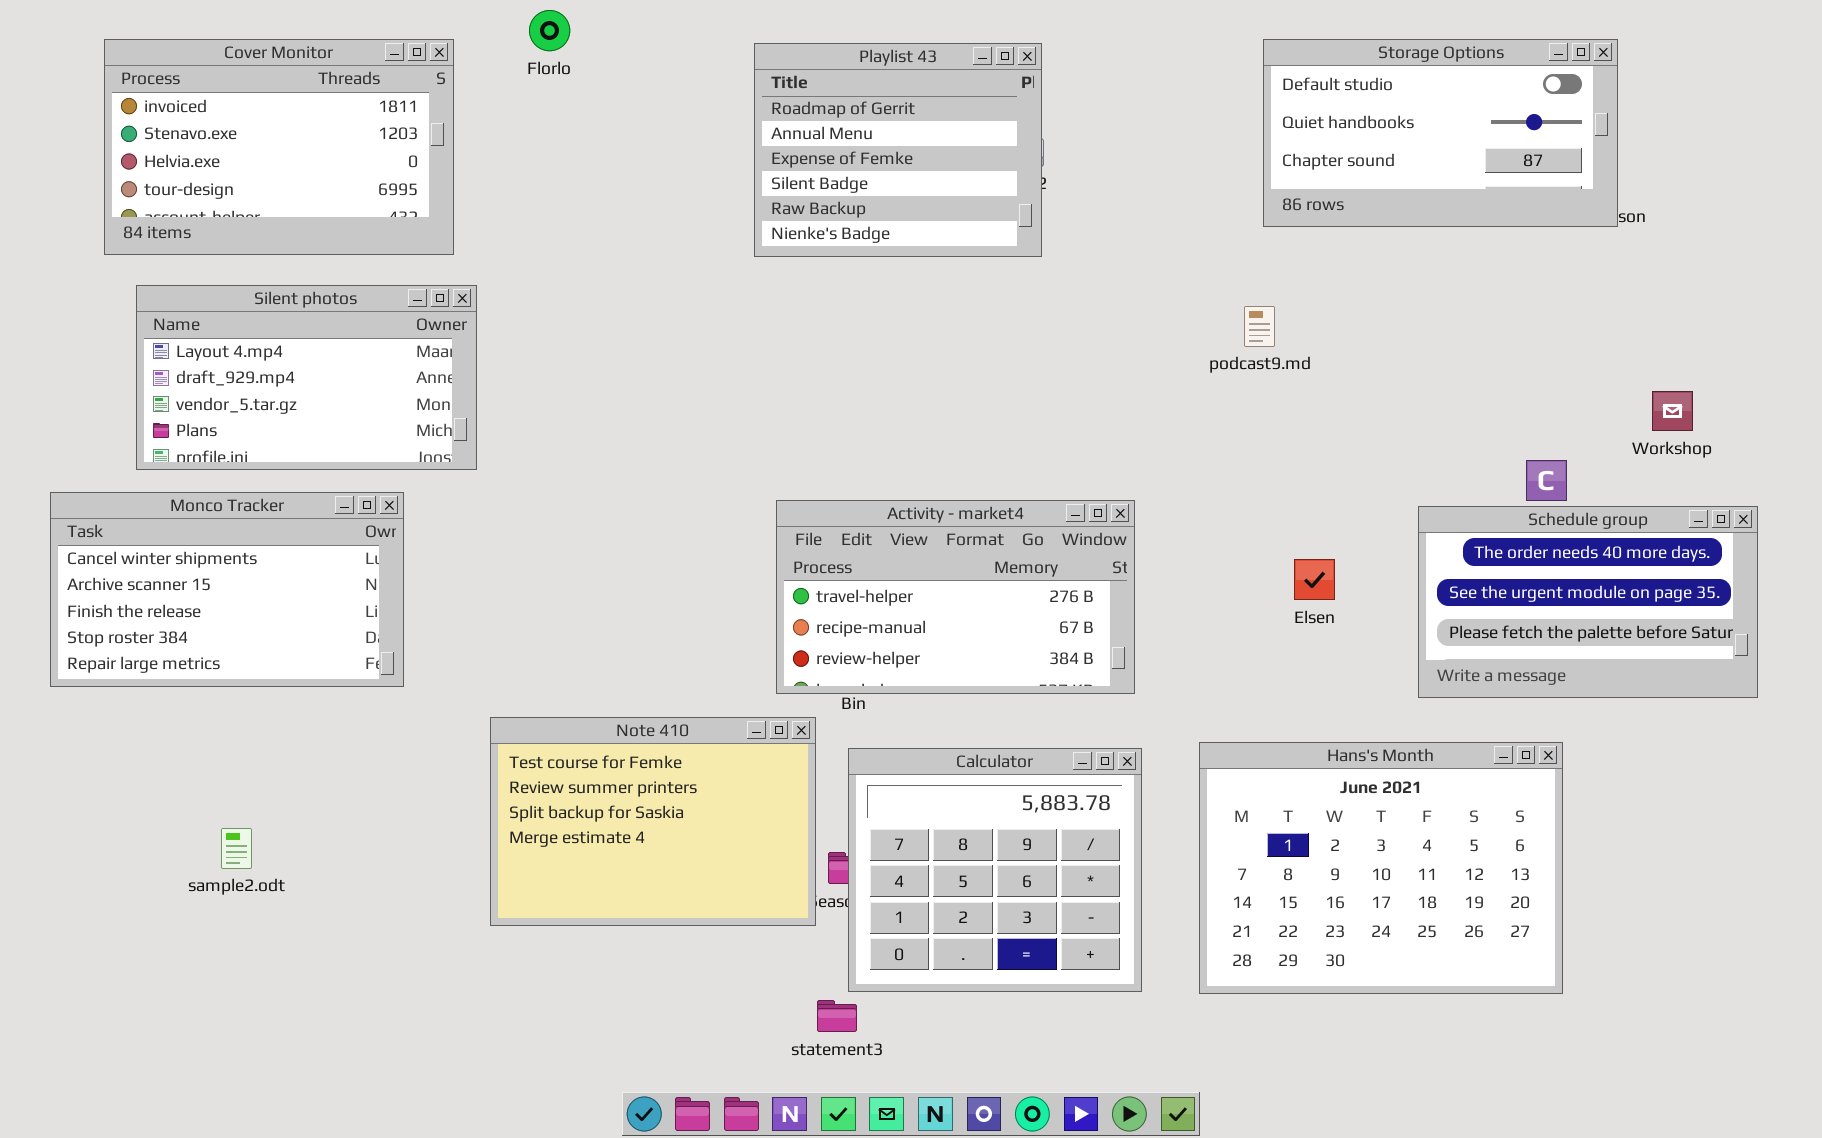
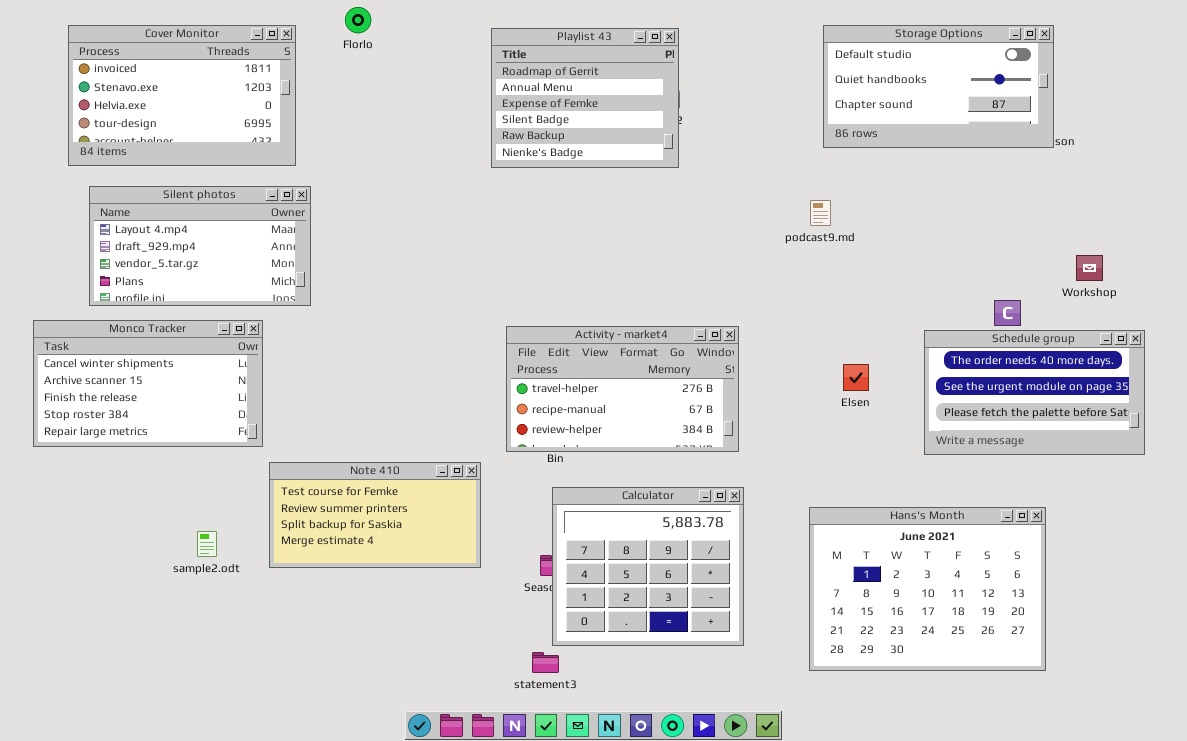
Note 410: [490,717,816,926] -> [269,462,481,568], moved, resized
Hans's Month: [1199,742,1563,994] -> [809,507,1046,671], moved
sample2.odt: [221,828,252,869] -> [197,531,217,557], moved

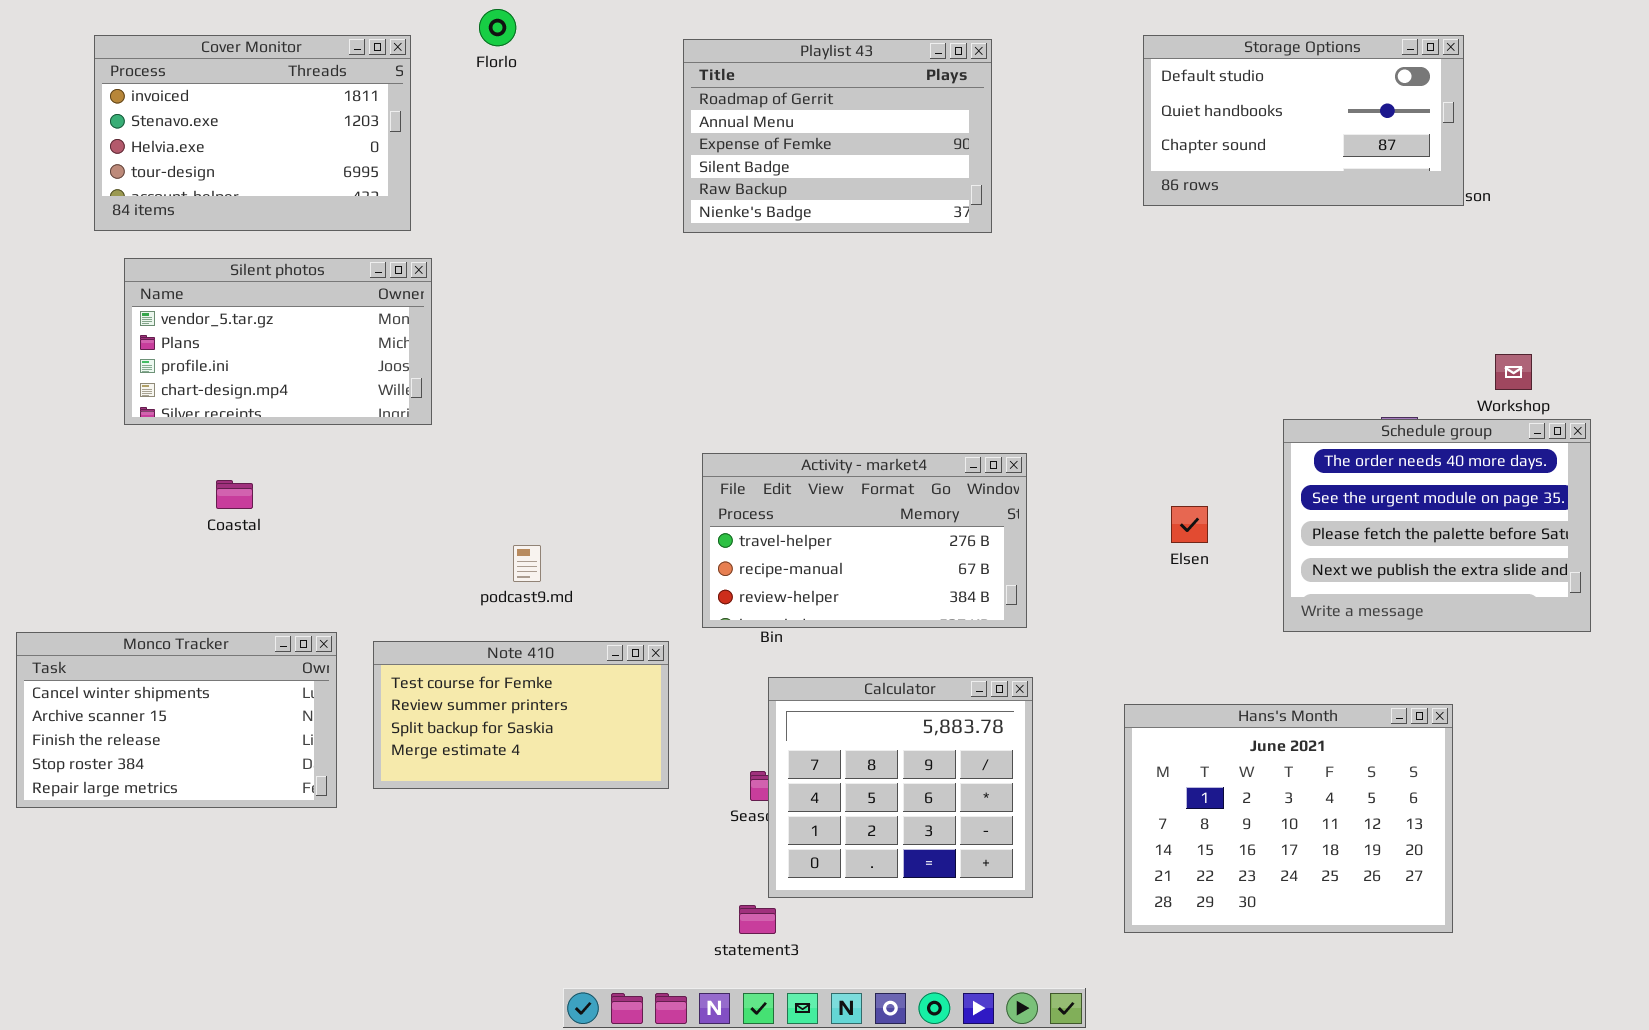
Playlist 43: [491,28,679,168] -> [683,39,992,233], resized
Silent photos: [89,186,311,306] -> [124,258,432,425], scrolled down 2 rows
podcast9.md: [810,200,831,226] -> [513,545,541,582], moved
Monco Tracker: [33,320,263,447] -> [16,632,337,808], moved
Schedule group: [924,330,1145,455] -> [1283,419,1591,632], resized

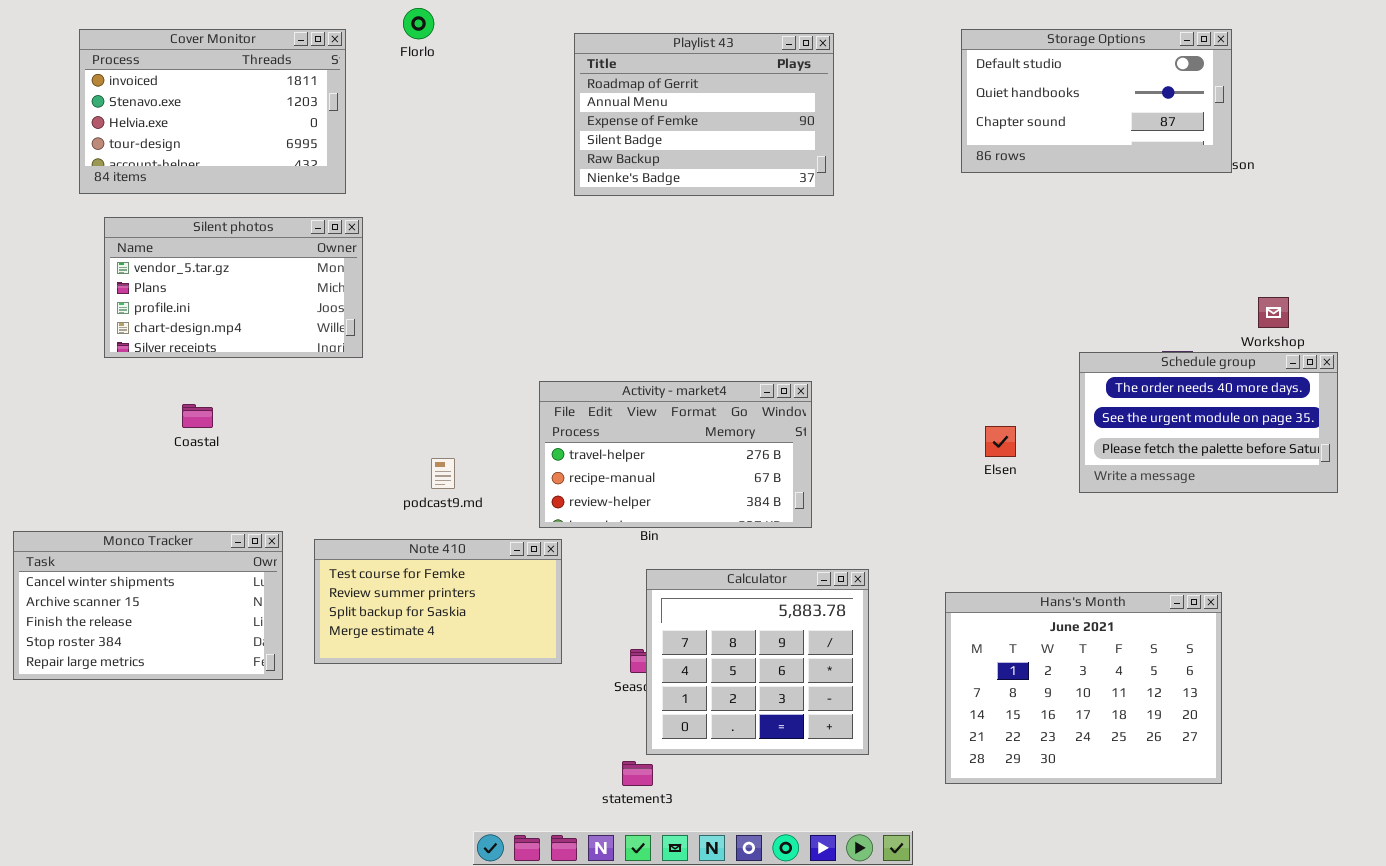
Schedule group: [1283,419,1591,632] -> [1079,352,1338,493], resized
Activity - market4: [702,453,1027,628] -> [539,381,812,528], moved

